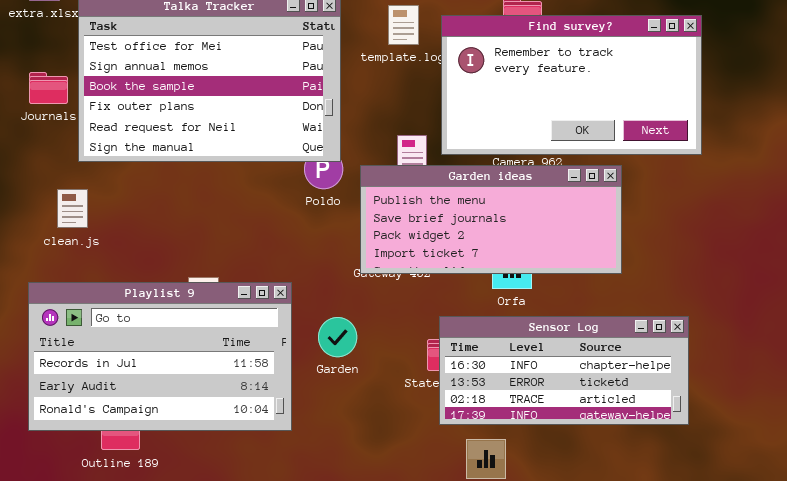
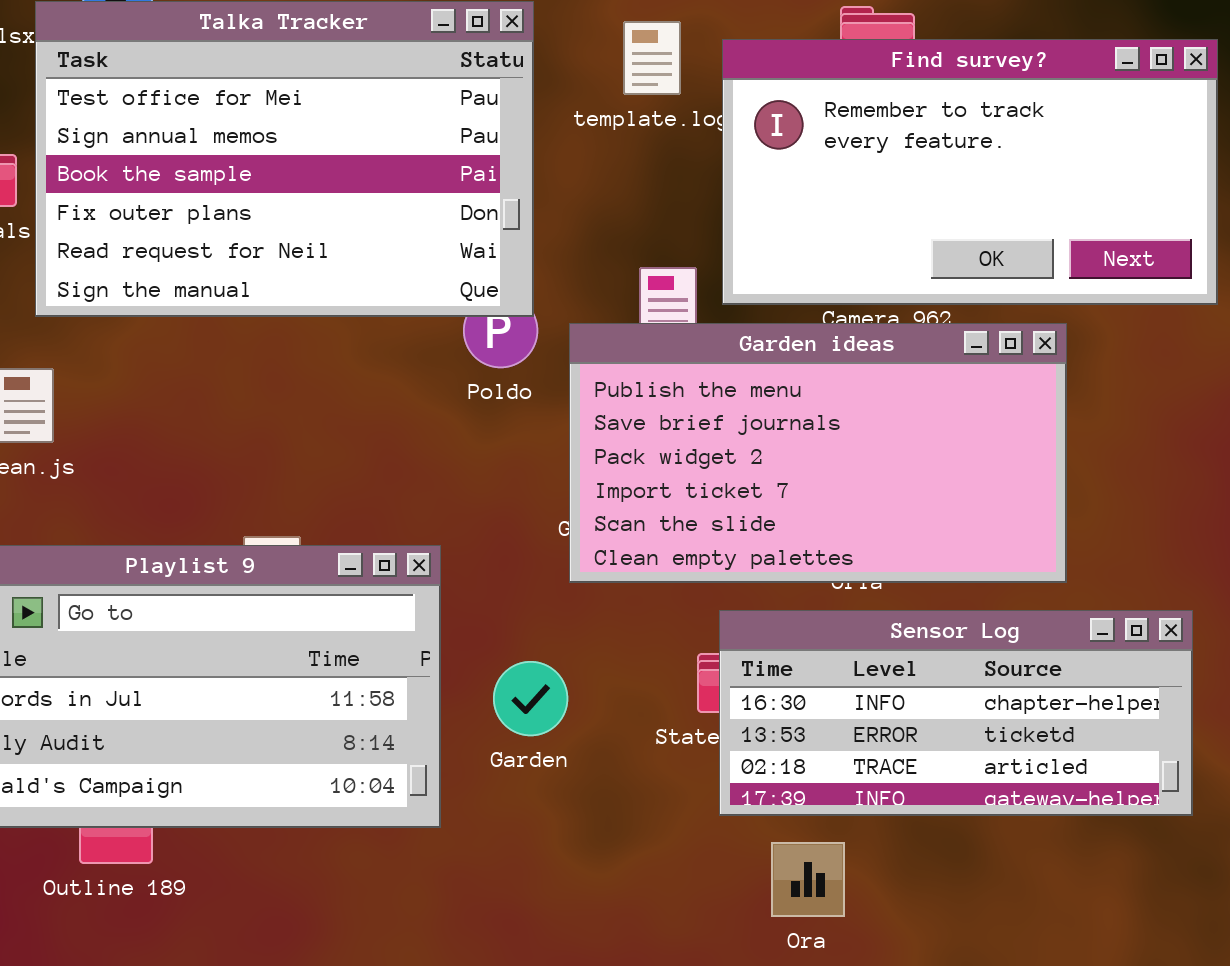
Garden ideas: [360,165,622,274] -> [569,323,1067,583], resized
Garden: [318,317,357,357] -> [493,661,568,736], moved

